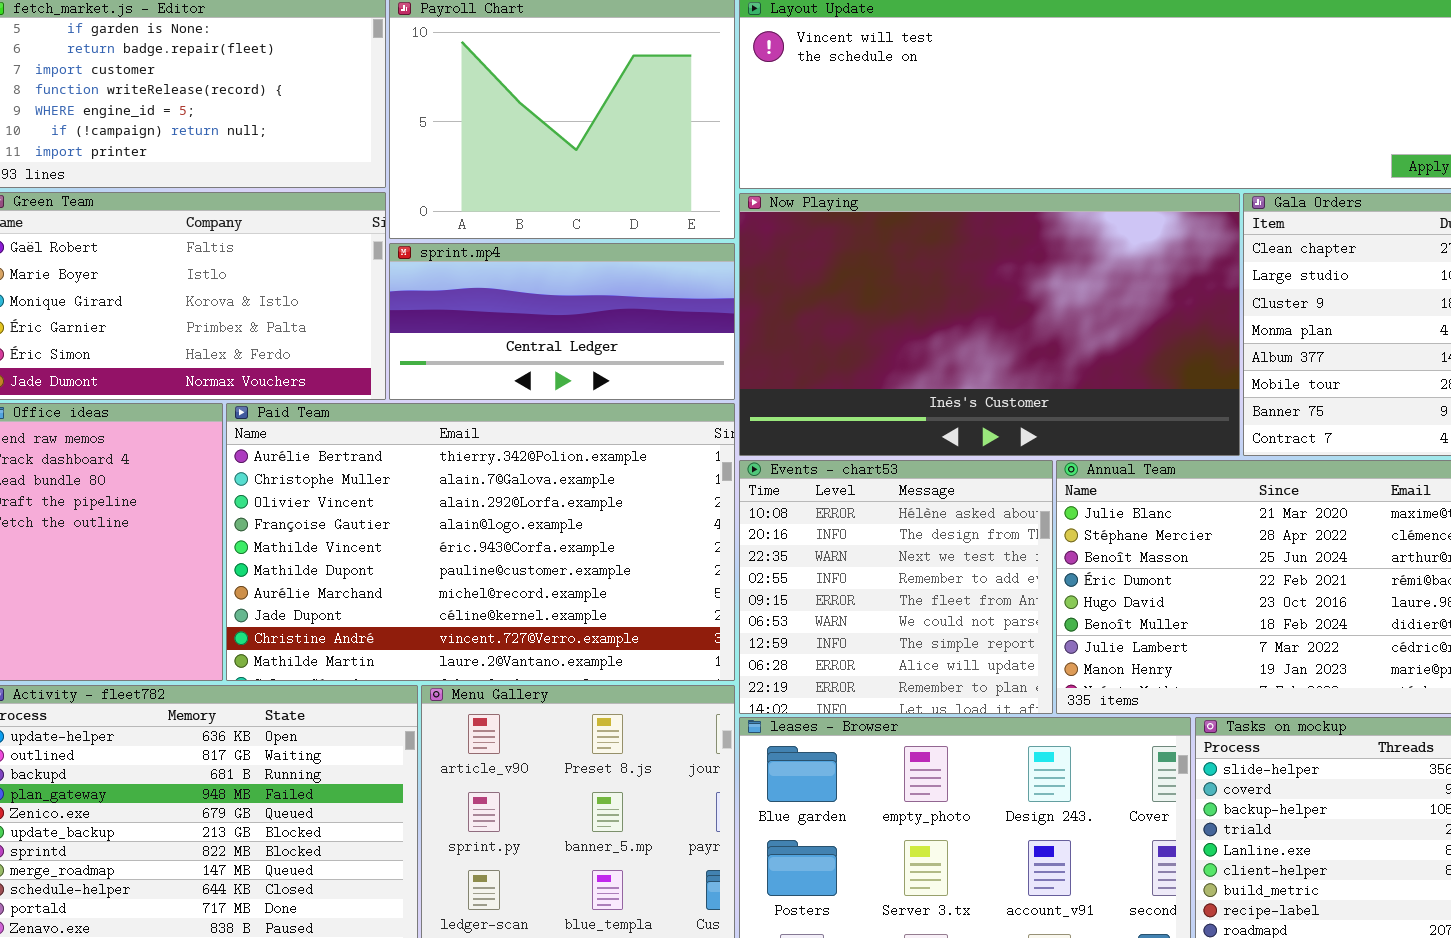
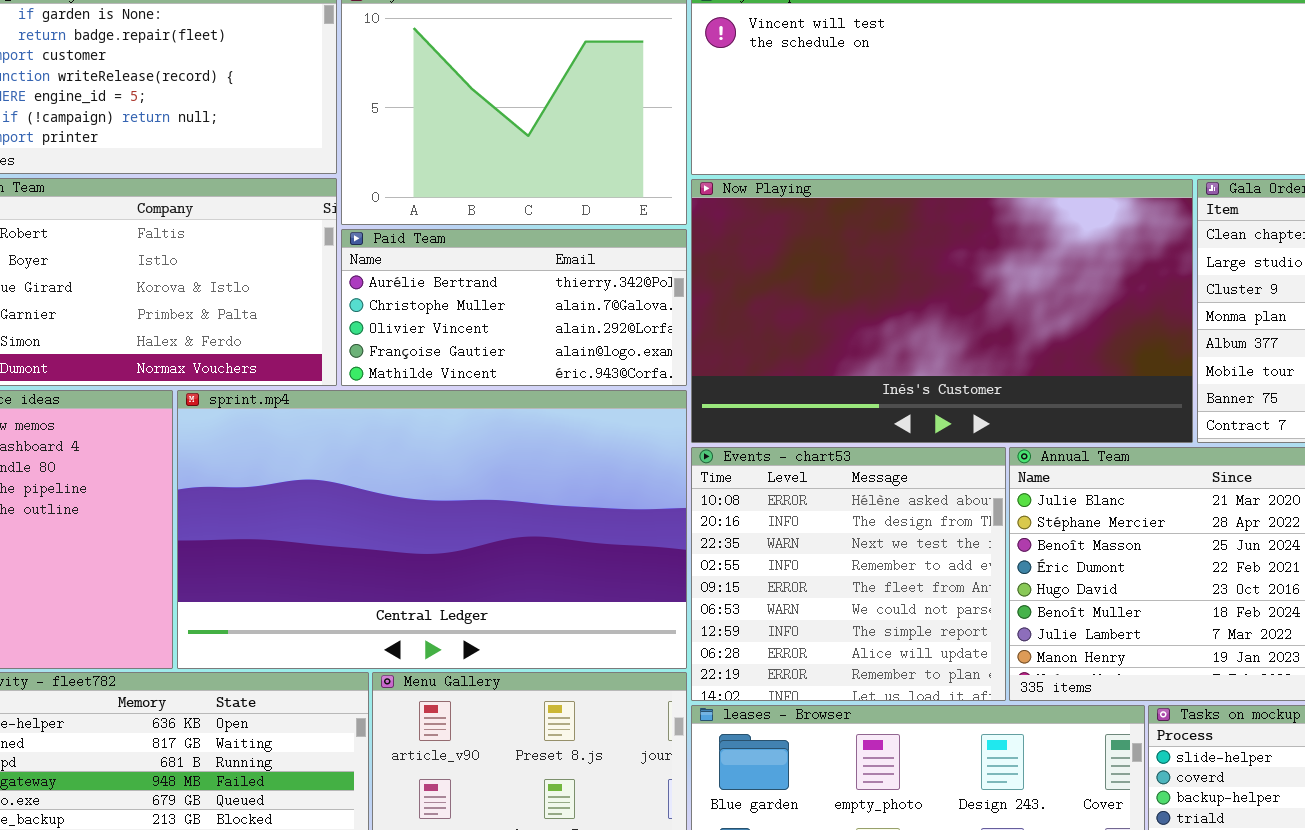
sprint.mp4: [389,243,735,400] -> [177,390,687,669], moved, resized
Paid Team: [226,403,735,681] -> [341,229,687,386], moved, resized

